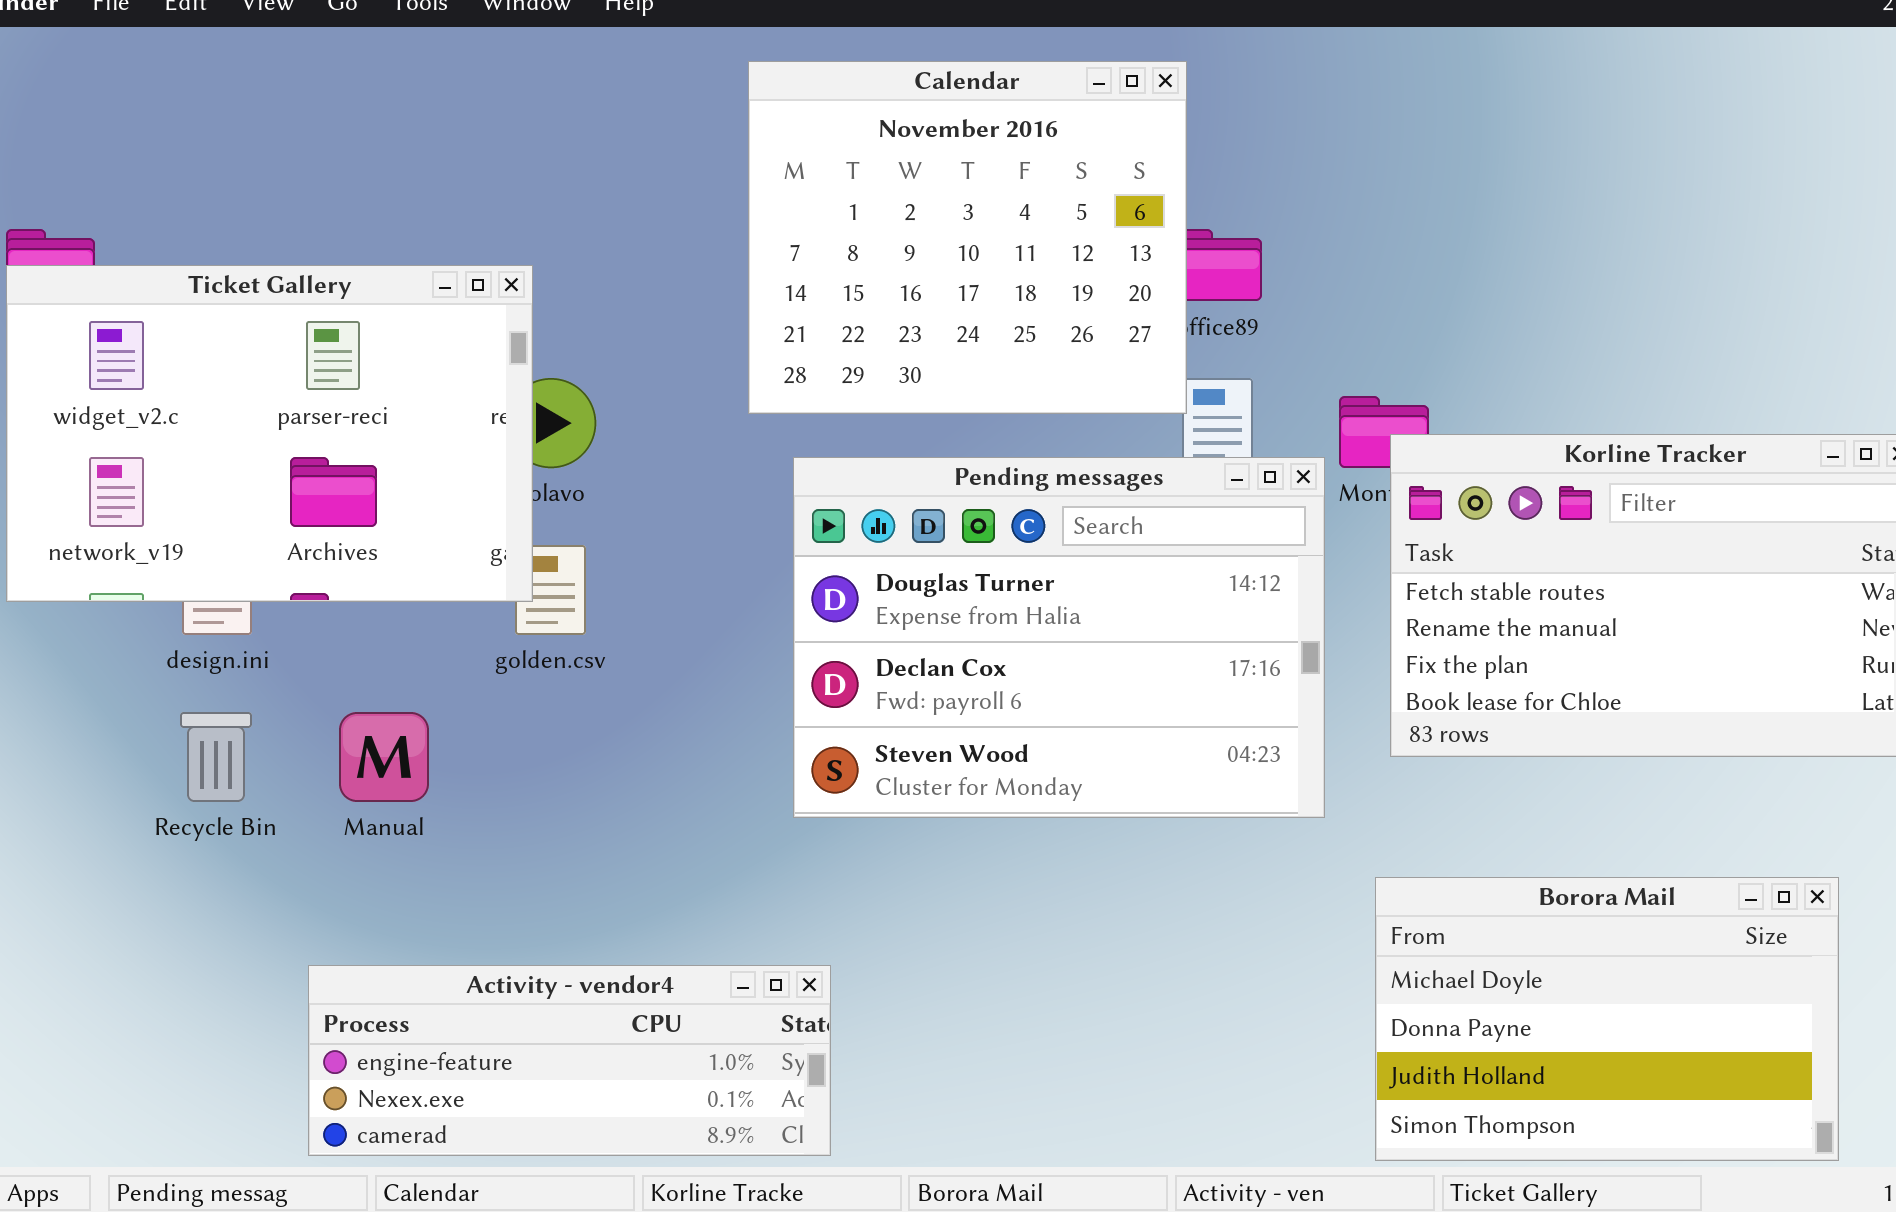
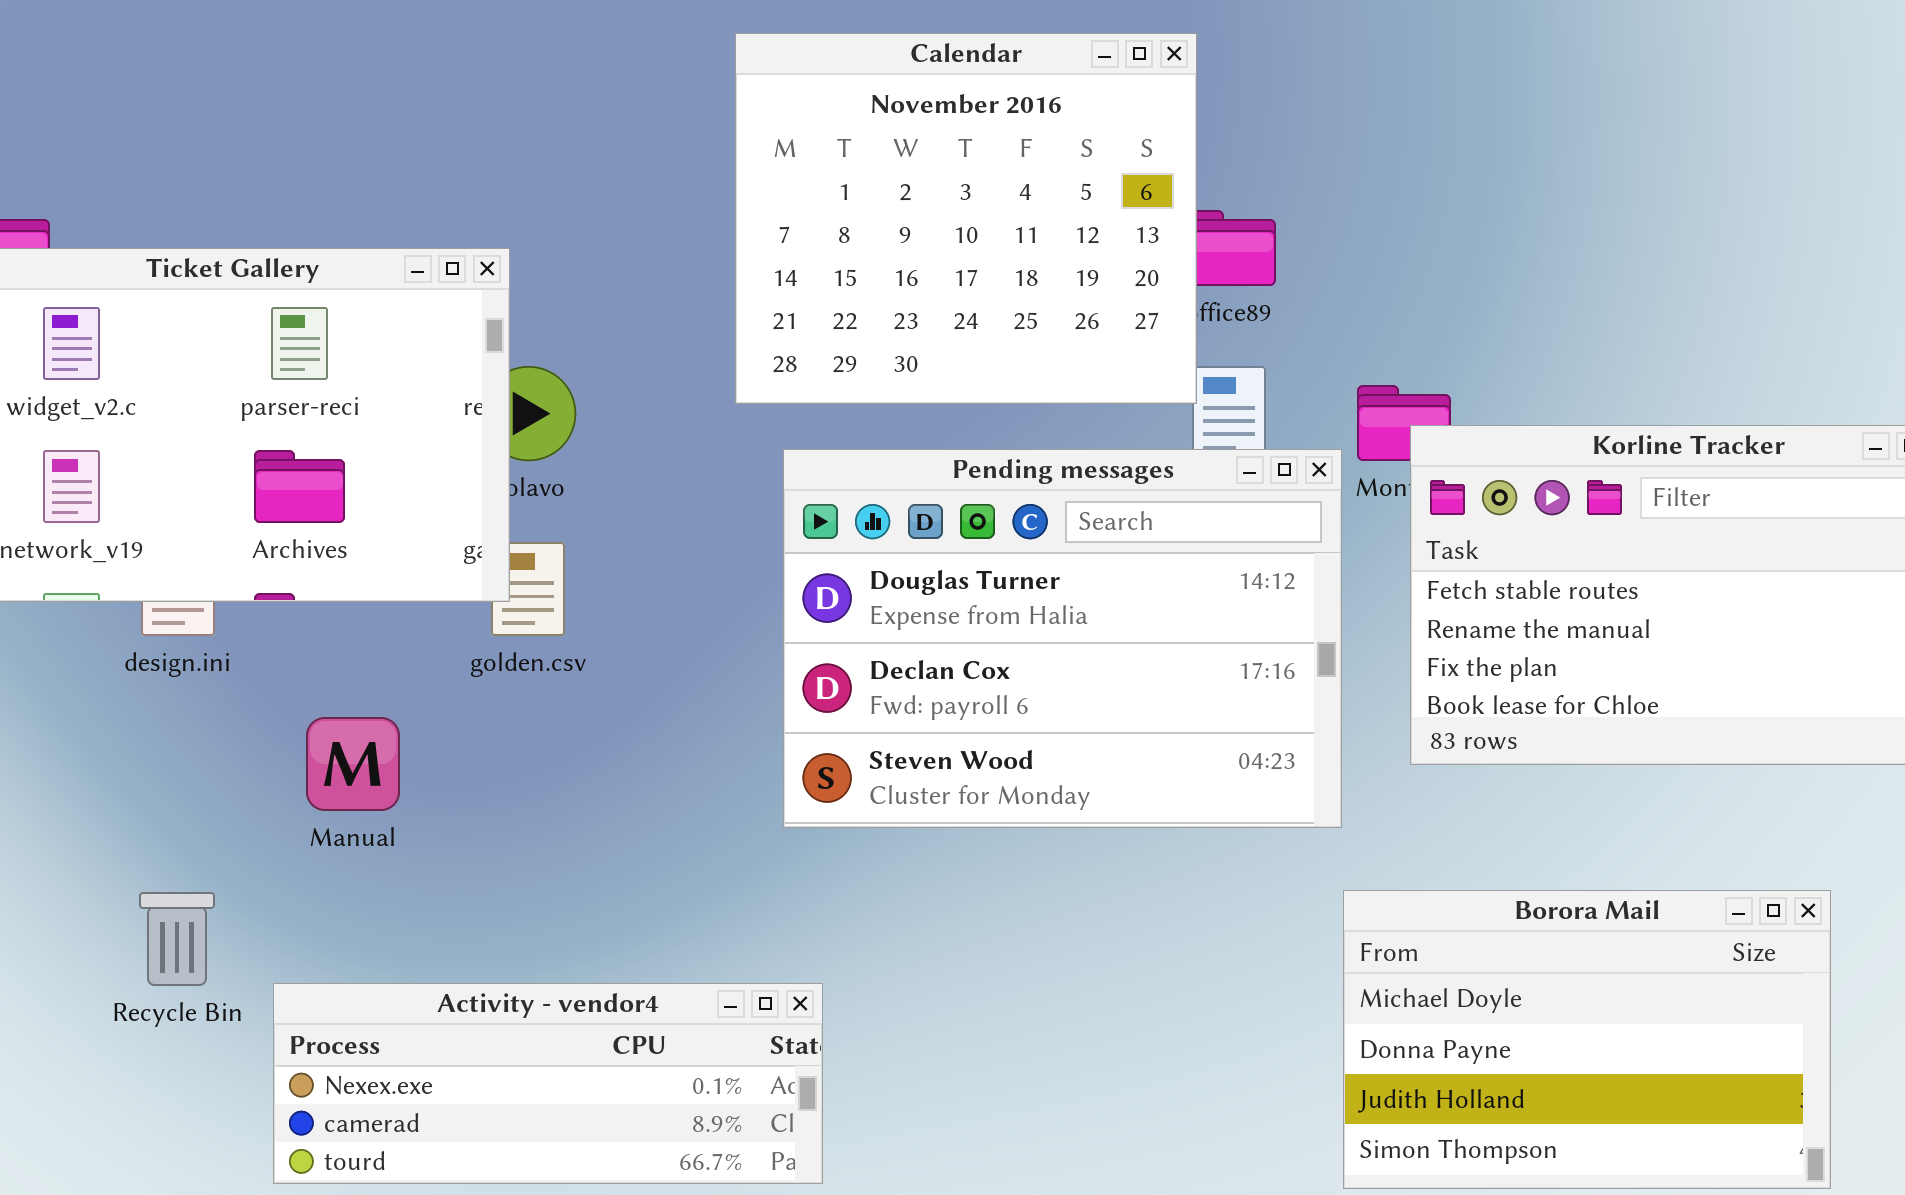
Recycle Bin: [180,712,252,802] -> [139,892,215,986], moved
Borora Mail: [1375,877,1839,1161] -> [1343,890,1831,1189], moved
Activity - vendor4: [308,965,831,1156] -> [273,983,823,1184], scrolled down 1 row

